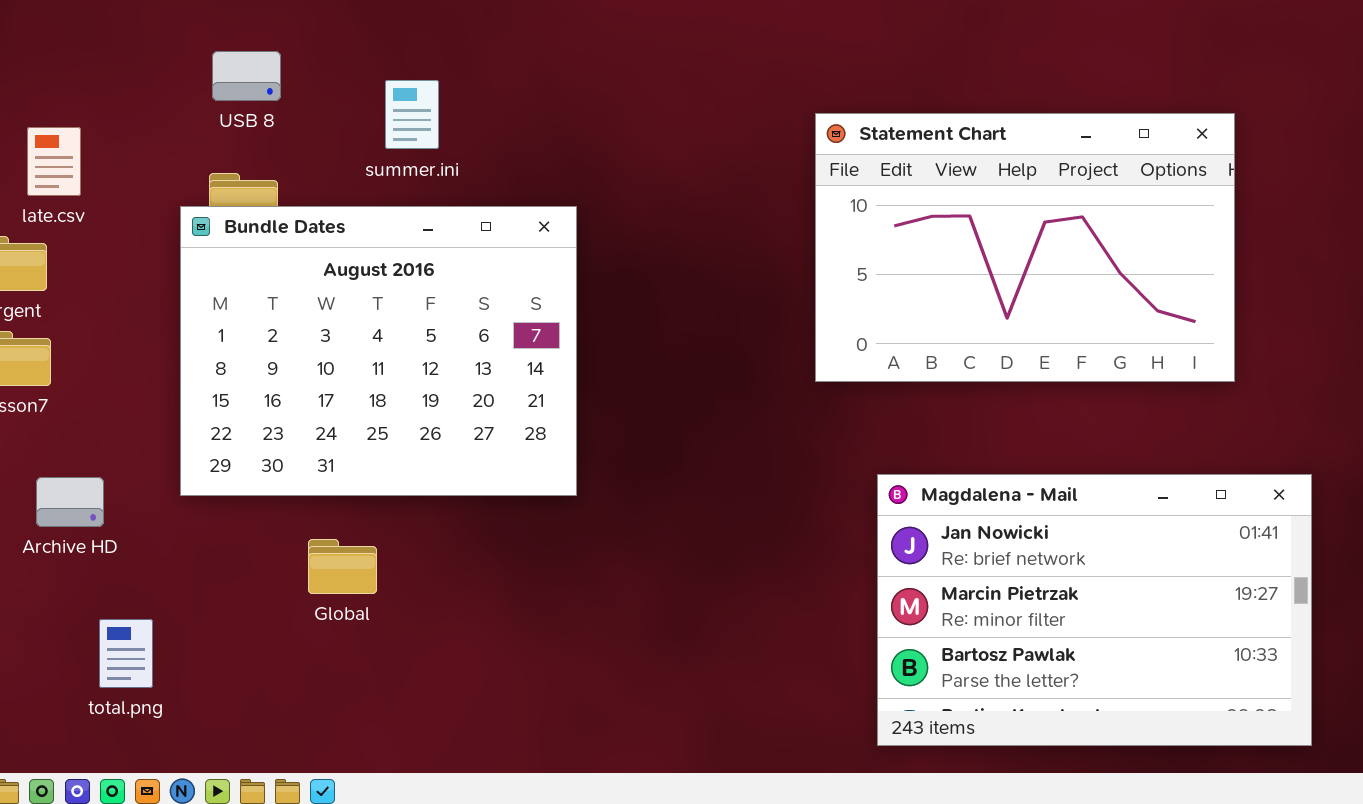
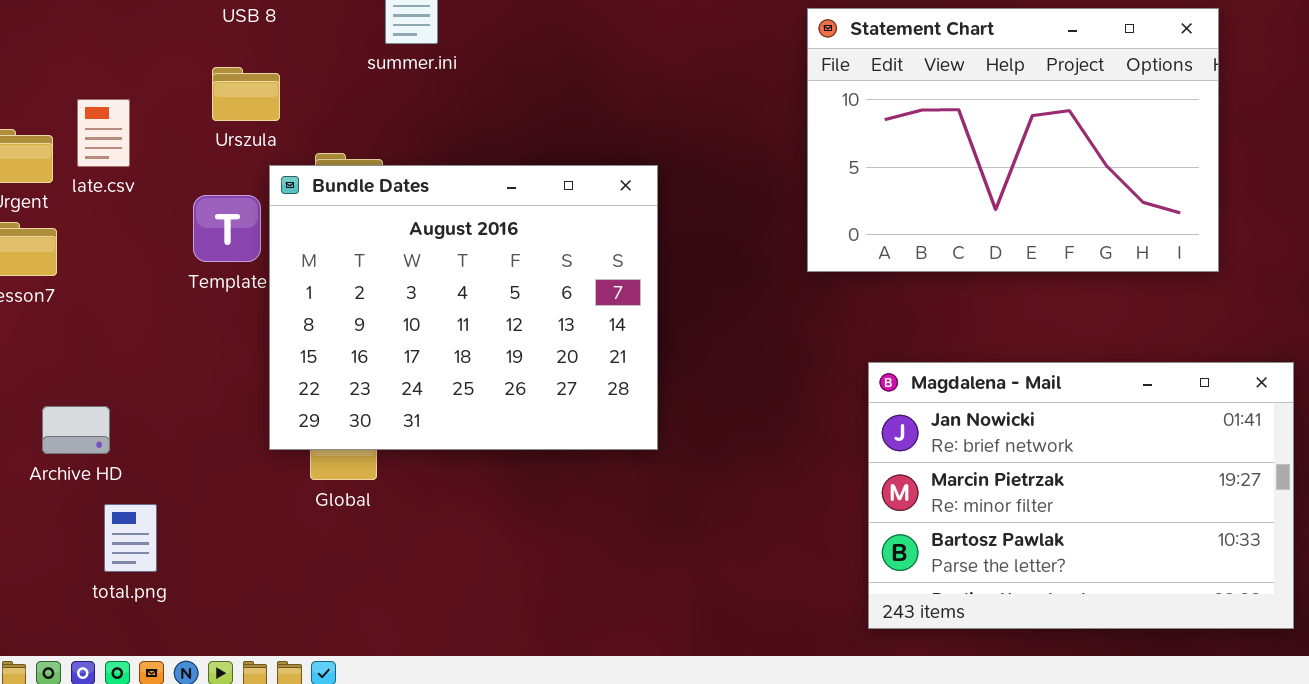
late.csv: [27,127,81,196] -> [77,99,130,167], moved
Bundle Dates: [180,206,577,496] -> [269,165,658,450], moved
Archive HD: [36,477,104,527] -> [42,406,110,454], moved

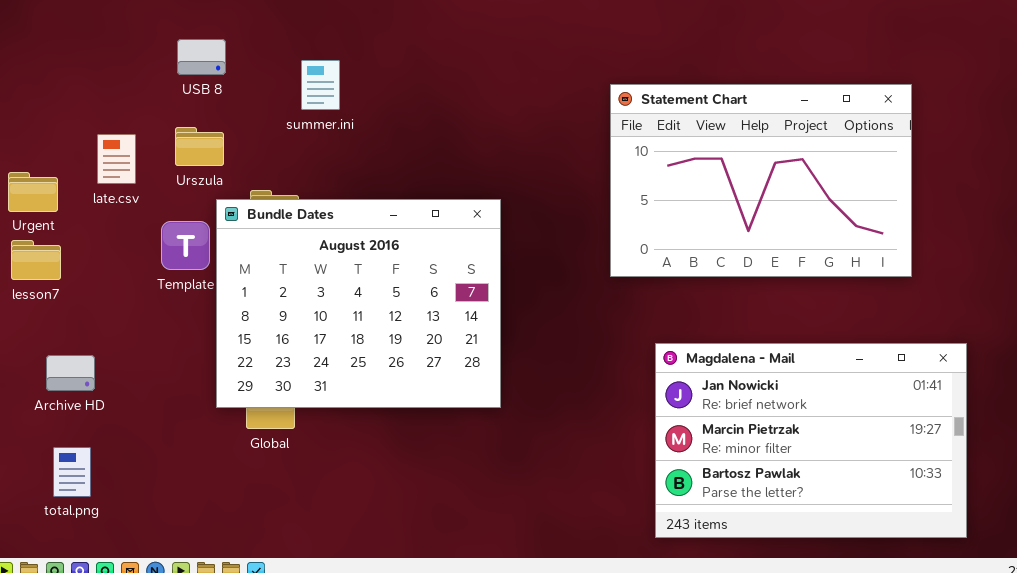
late.csv: [77,99,130,167] -> [97,134,136,184], moved
Archive HD: [42,406,110,454] -> [46,355,95,391], moved
total.png: [104,504,157,572] -> [53,447,91,497], moved

